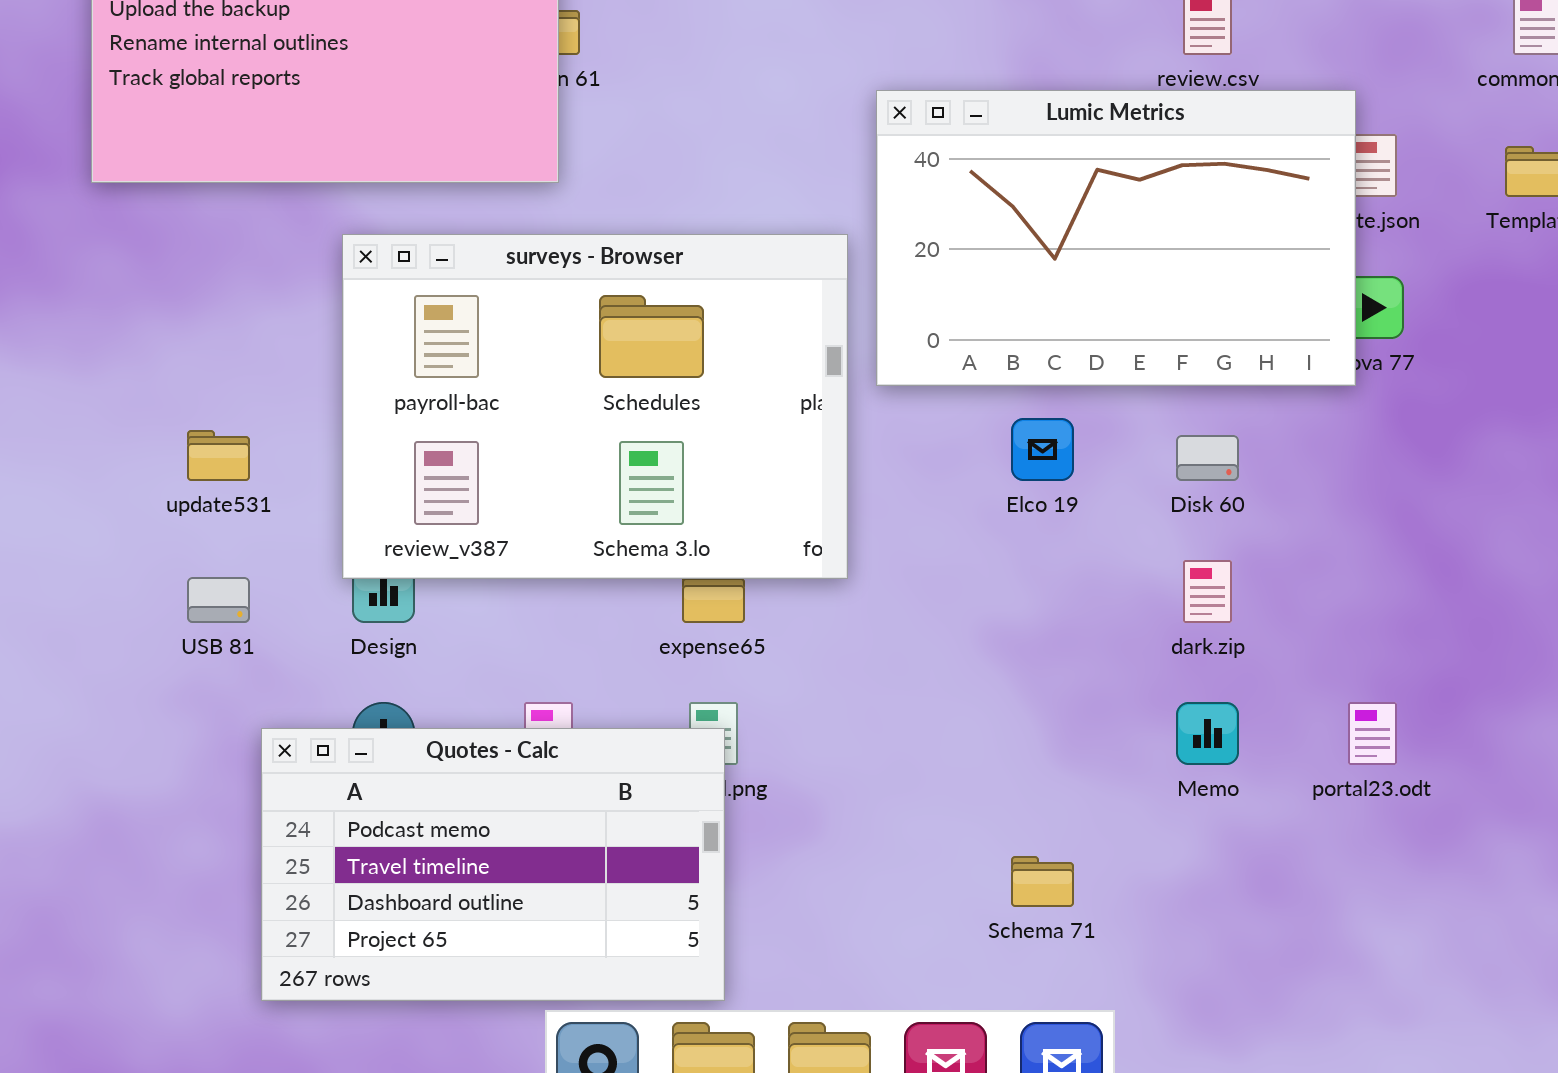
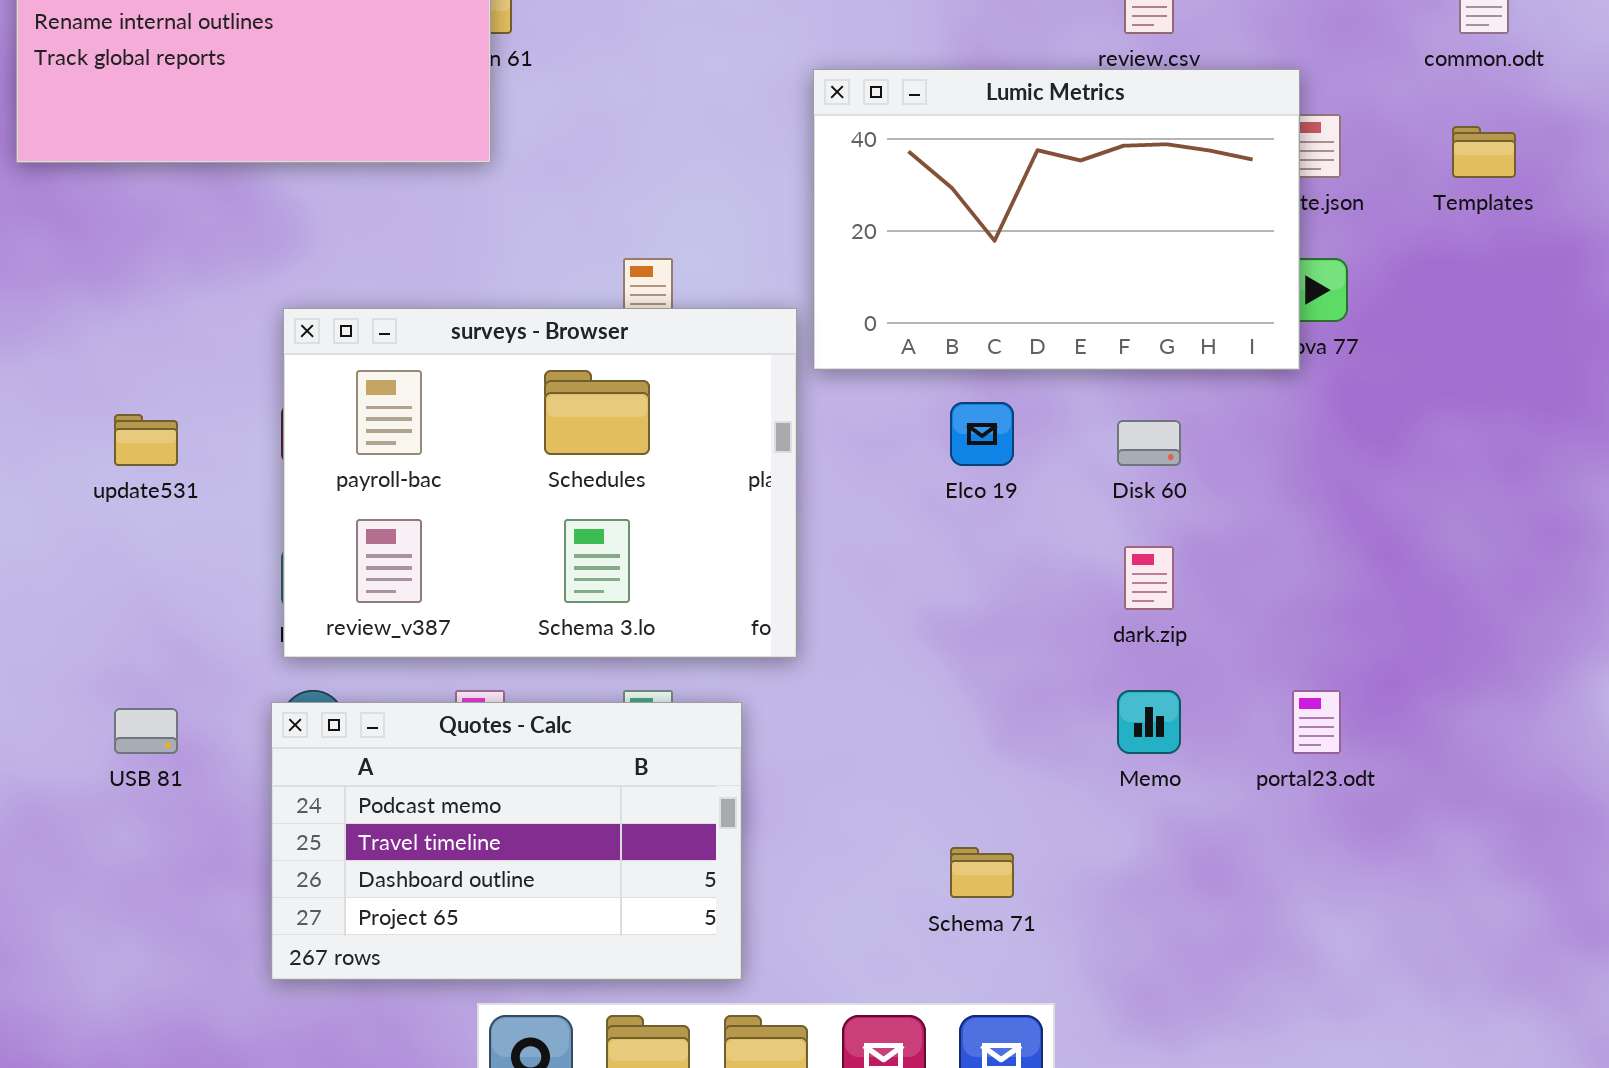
surveys - Browser: [342,234,848,579] -> [283,308,797,658], moved
USB 81: [187,577,250,623] -> [114,708,178,754], moved
Quotes - Calc: [261,728,725,1001] -> [271,702,742,980], moved

